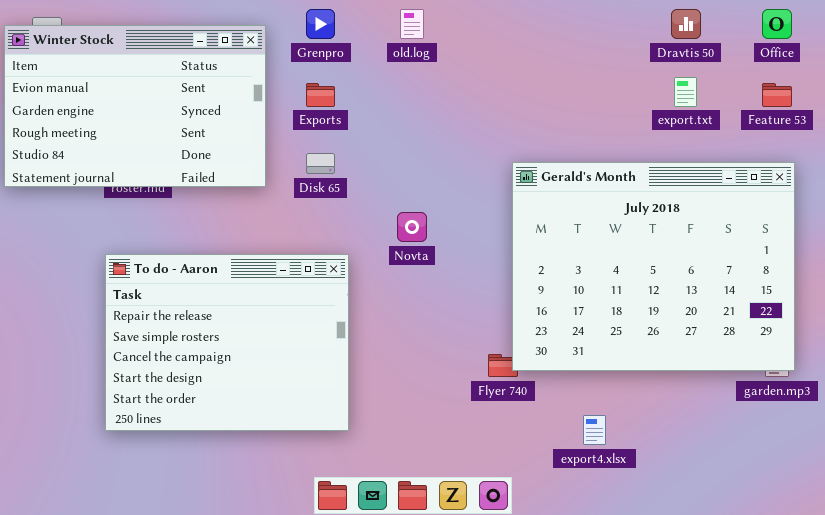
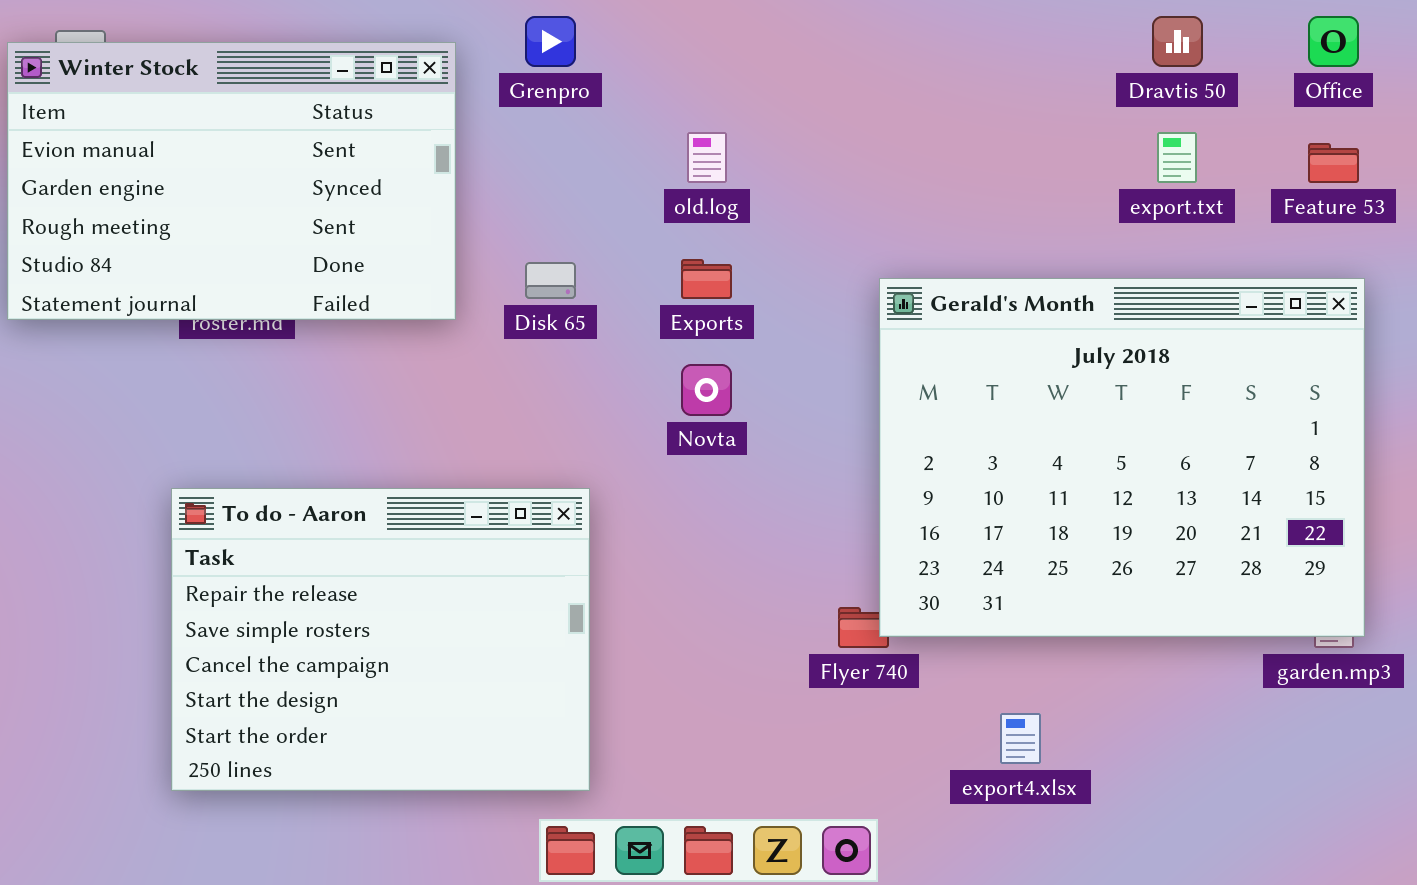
old.log: [400,9,424,39] -> [687,132,727,183], moved
Exports: [306,83,335,107] -> [681,259,732,299], moved
To do - Aaron: [105,254,349,431] -> [171,488,590,791], moved

